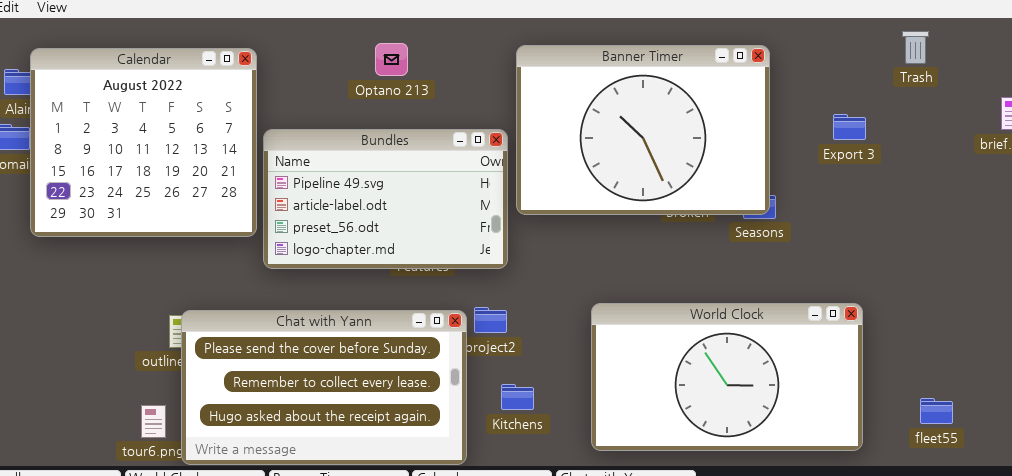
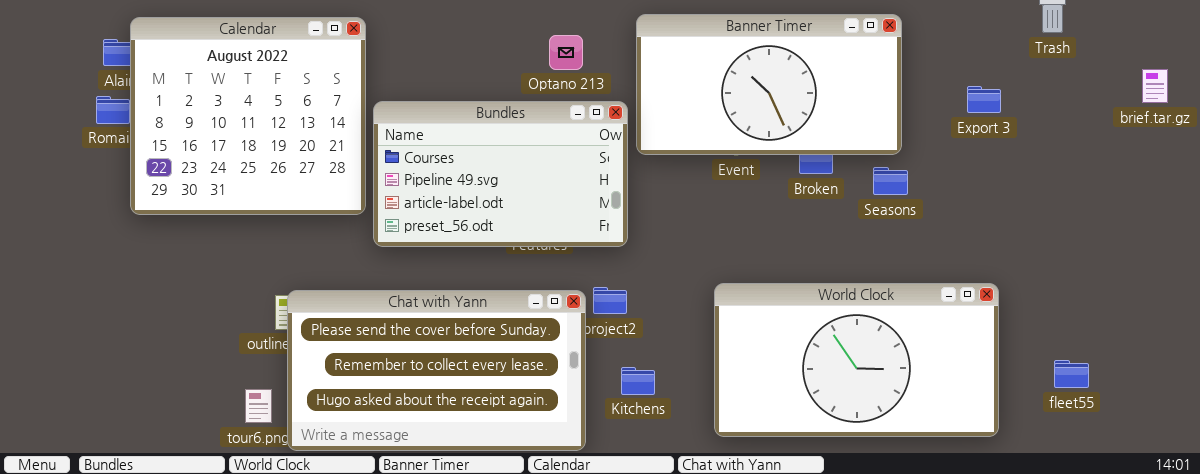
Optano 213: [375,43,408,76] -> [549,35,583,70], moved
Banner Timer: [516,45,770,215] -> [636,14,902,155], resized
Bundles: [263,129,508,269] -> [373,101,628,247], scrolled up 1 row
fleet55: [920,398,953,424] -> [1054,360,1089,388], moved

